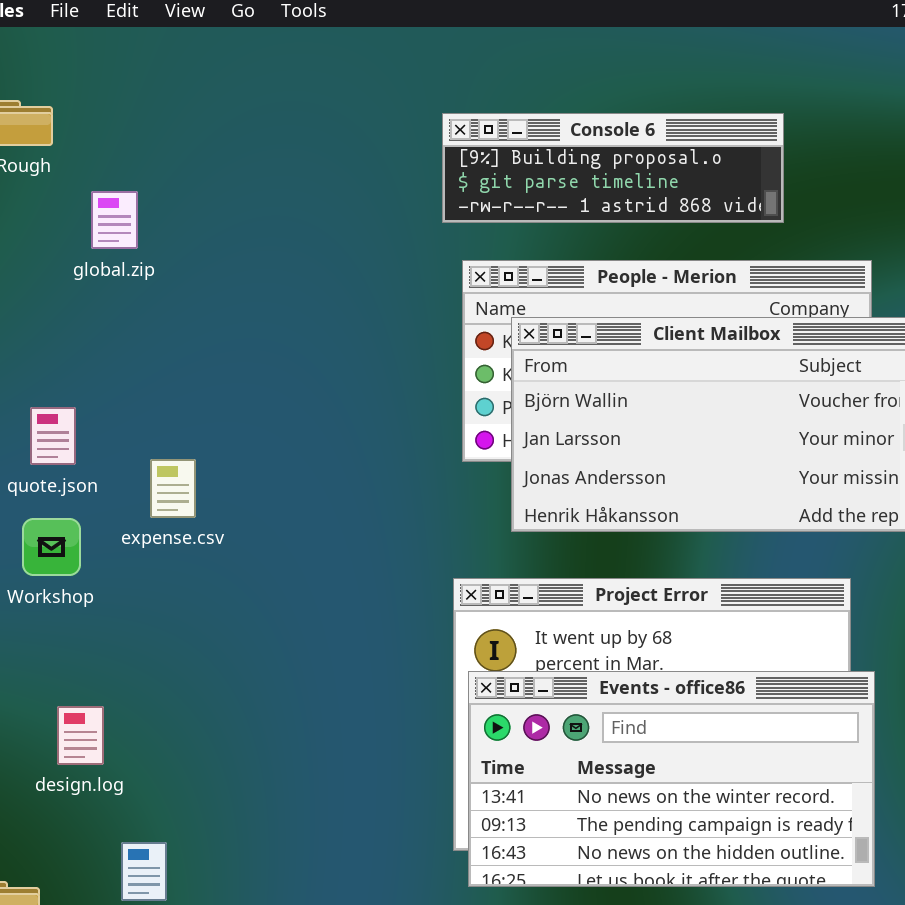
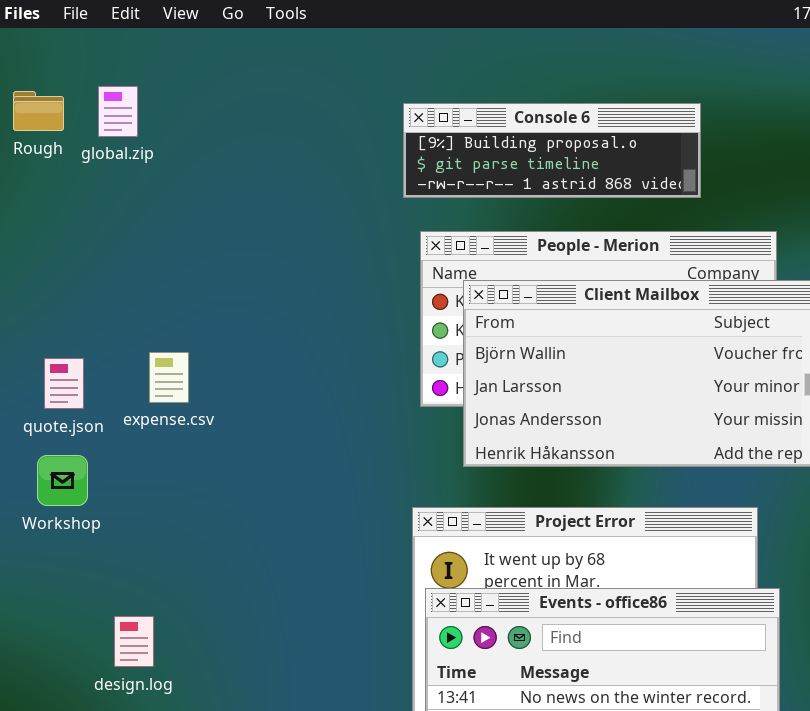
global.zip: [91,191,138,249] -> [98,86,138,137], moved
expense.csv: [150,459,196,518] -> [149,352,189,403], moved
design.log: [57,706,104,765] -> [114,616,154,667], moved

